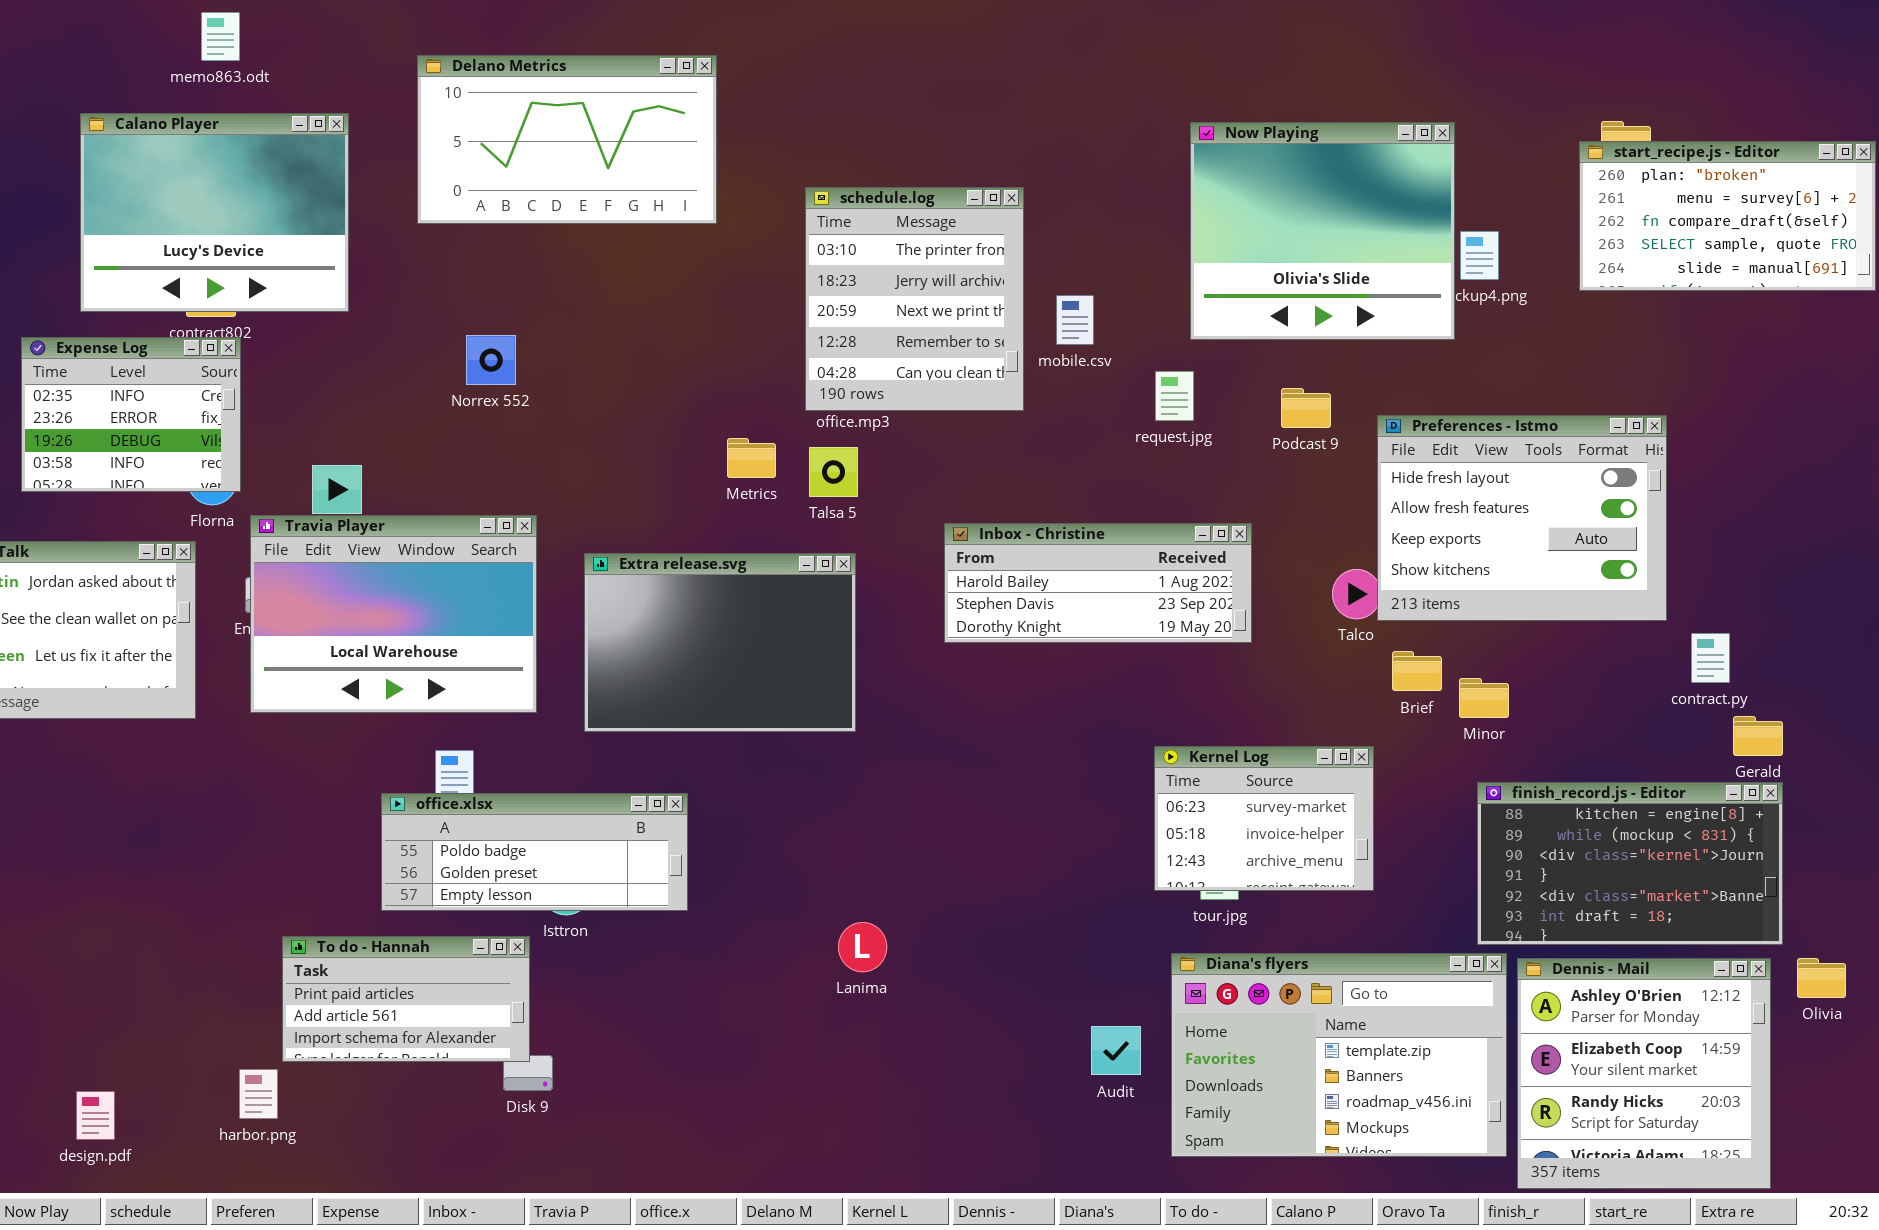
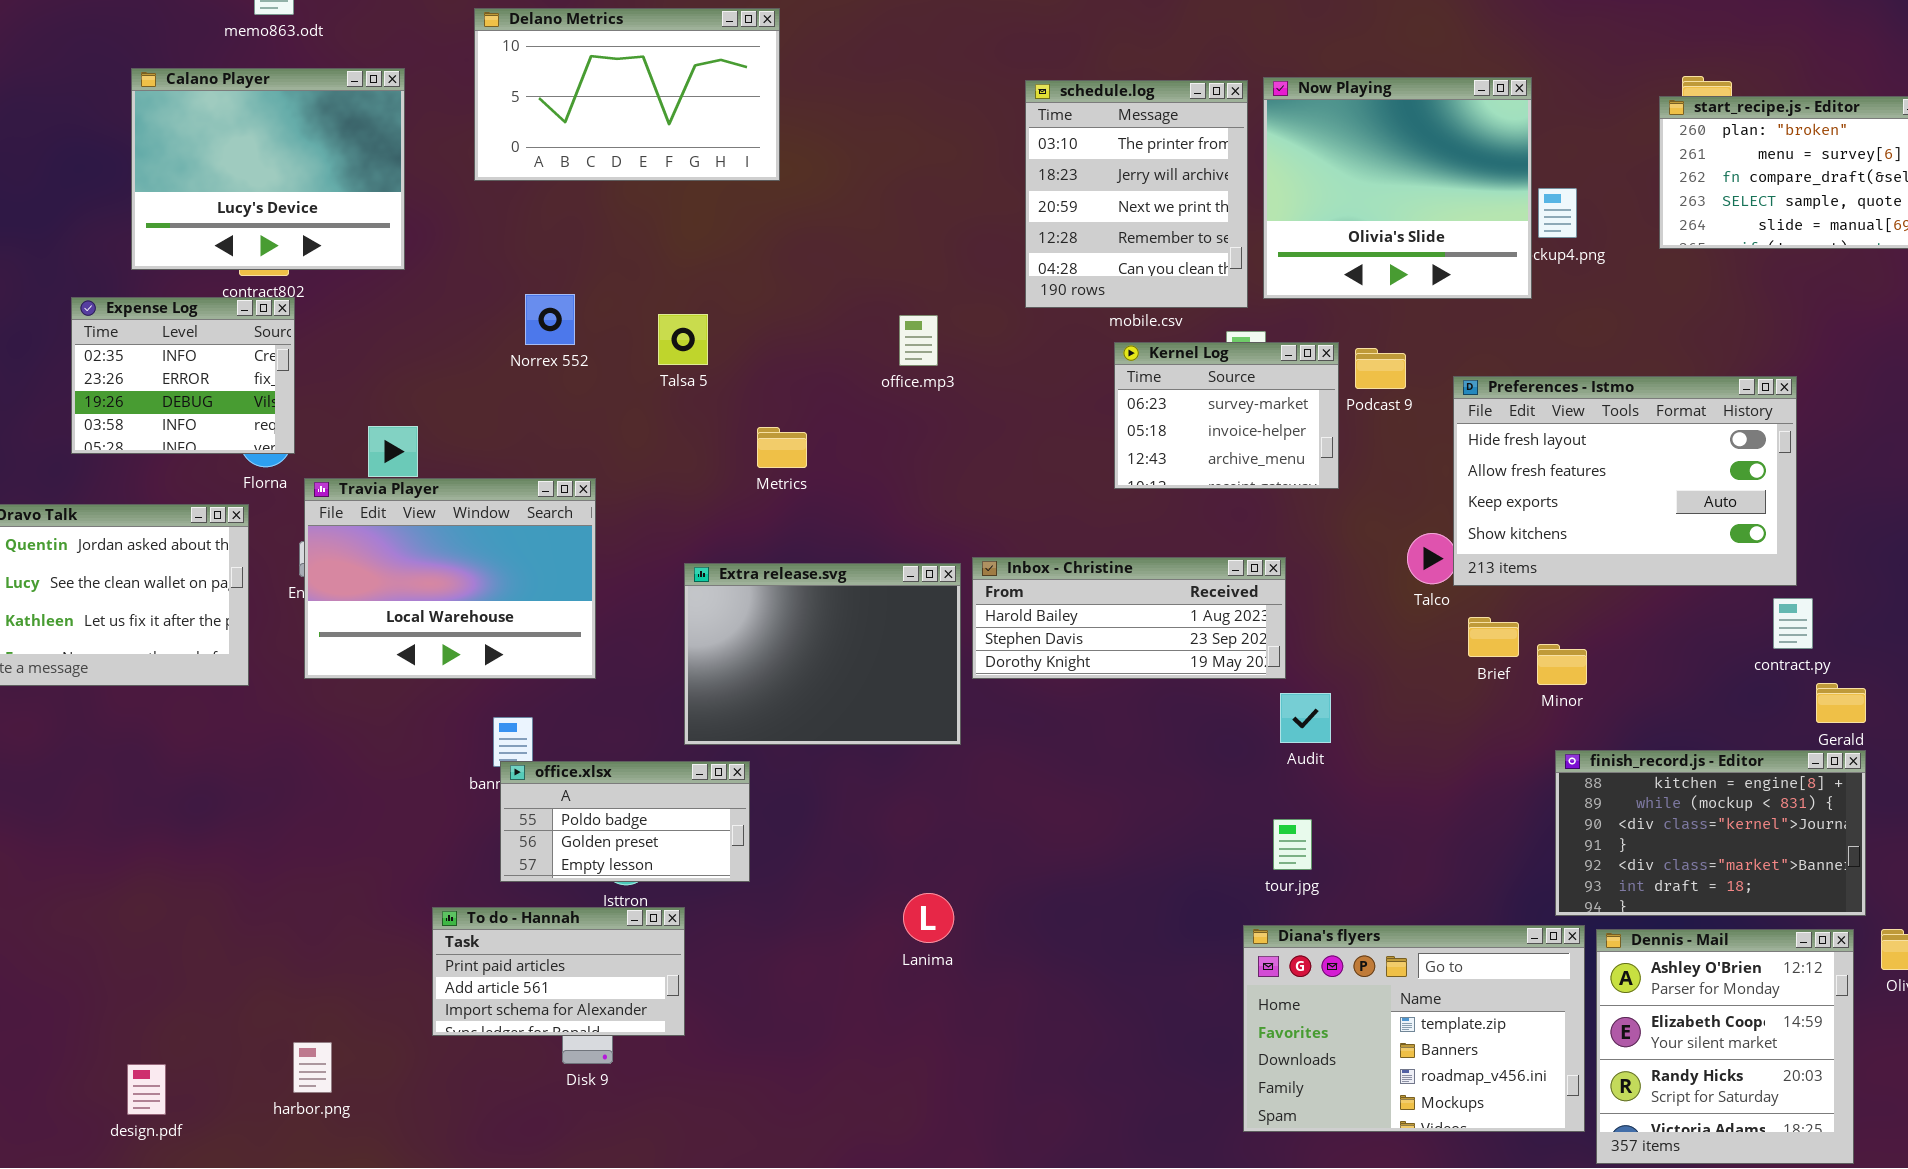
schedule.log: [805,187,1024,411] -> [1025,80,1248,308], moved
Preferences - Istmo: [1377,415,1667,621] -> [1453,376,1797,586], resized
Metrics: [727,438,776,478] -> [757,427,807,468], moved
Talsa 5: [809,447,858,497] -> [658,314,708,365], moved
Inbox - Christine: [944,523,1252,643] -> [972,557,1286,679], moved
Extra release.svg: [584,553,856,732] -> [684,563,961,745], moved
Kernel Log: [1154,746,1374,891] -> [1114,342,1339,489], moved
office.xlsx: [381,793,688,911] -> [500,761,750,882], resized
To do - Hannah: [282,936,530,1062] -> [432,907,685,1036], moved
Audit: [1091,1026,1141,1075] -> [1280,693,1331,743], moved

